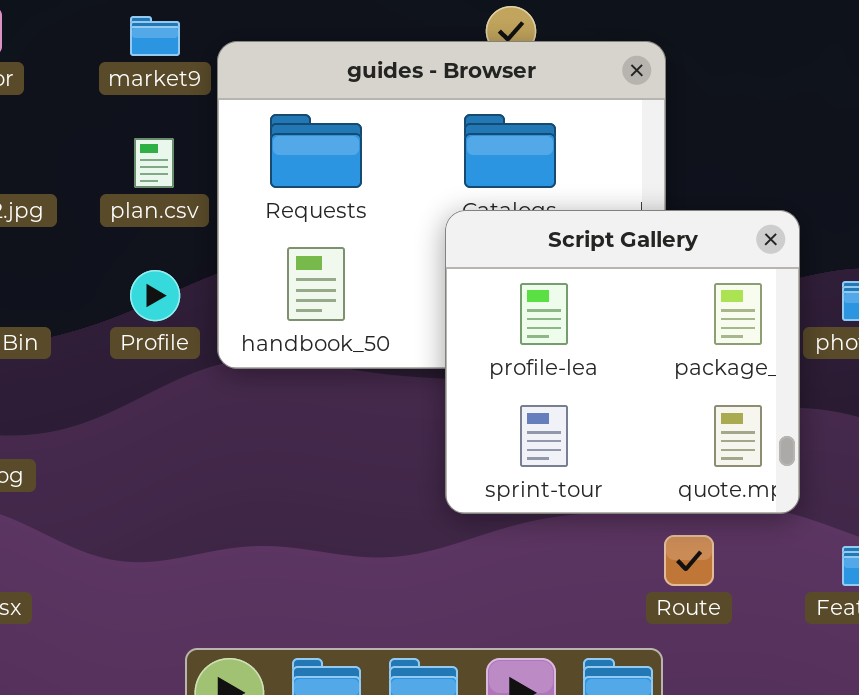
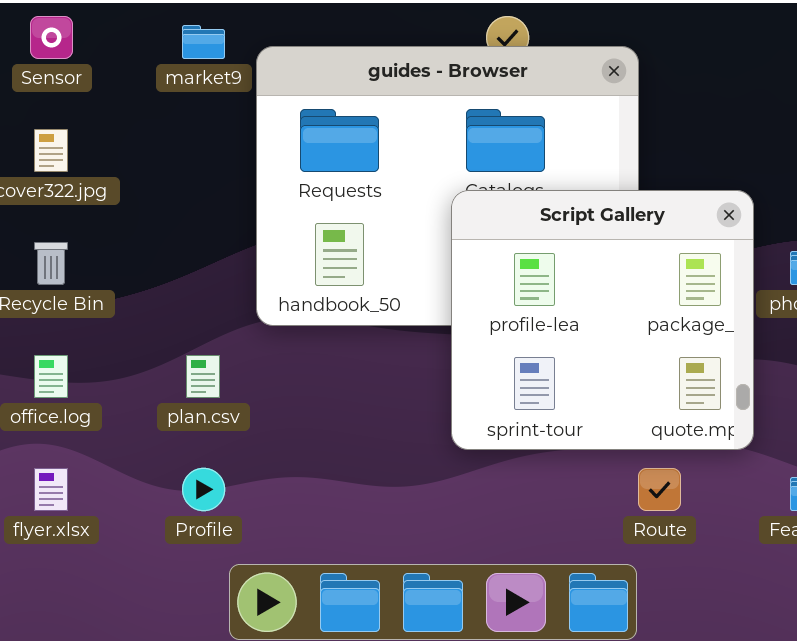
plan.csv: [134,138,174,188] -> [186,355,220,398], moved
Profile: [130,270,180,321] -> [182,468,225,511], moved

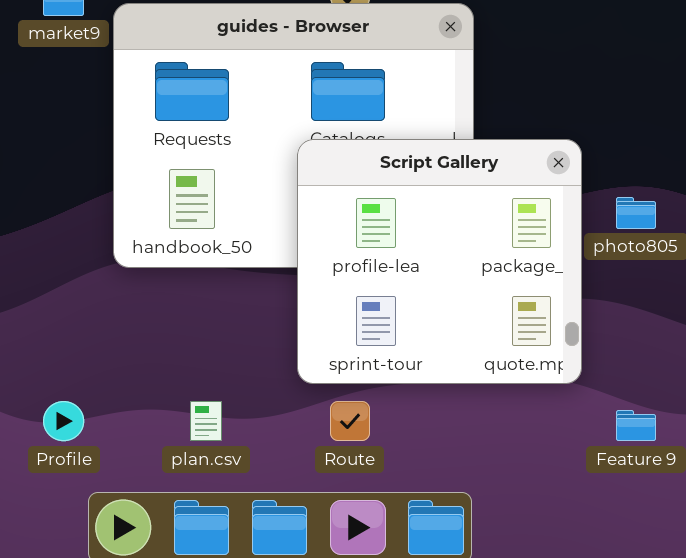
plan.csv: [186,355,220,398] -> [190,401,222,441], moved
Route: [638,468,681,511] -> [330,401,370,441], moved

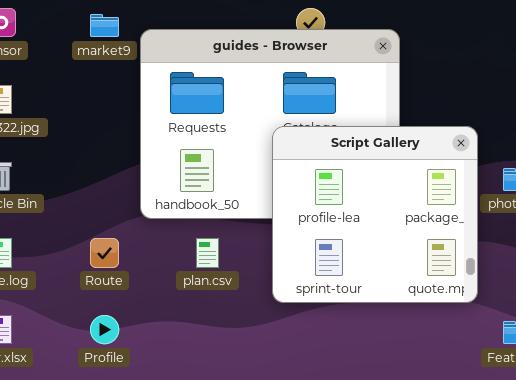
plan.csv: [190,401,222,441] -> [196,238,219,268], moved
Route: [330,401,370,441] -> [90,238,119,268], moved

